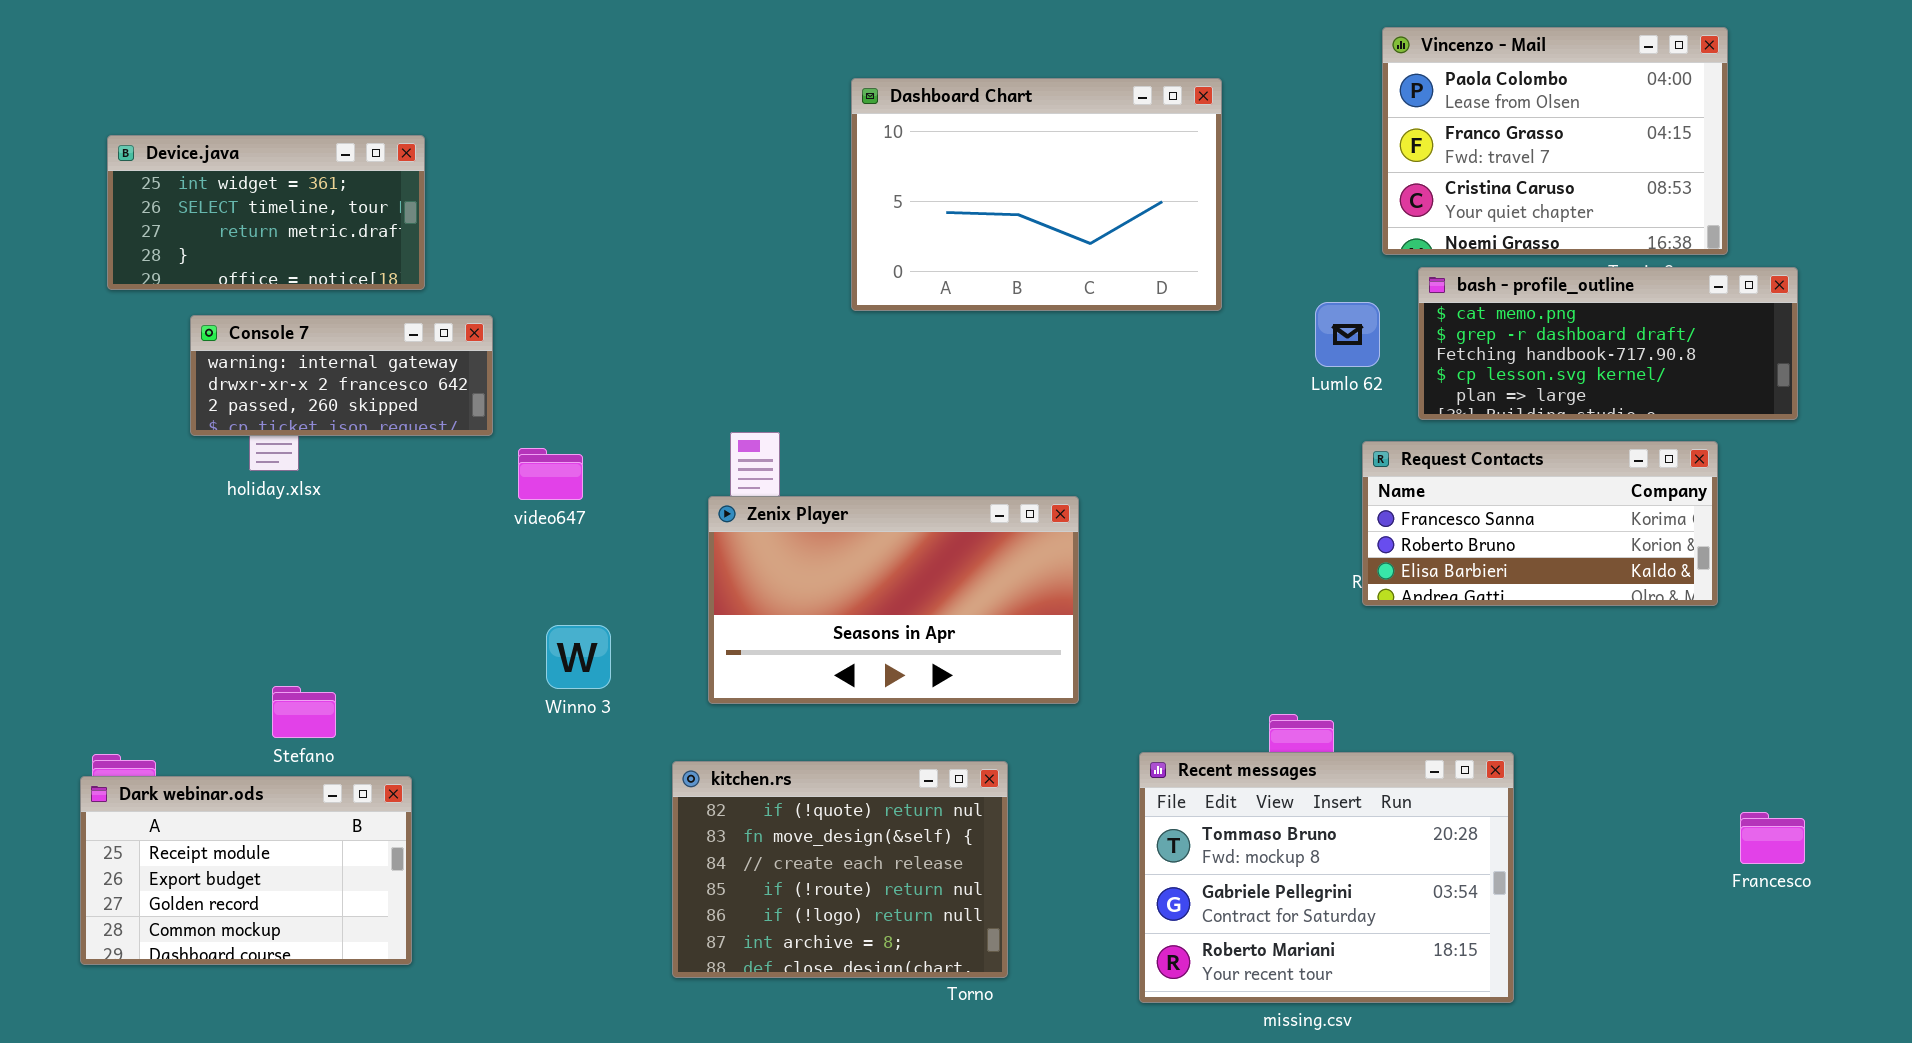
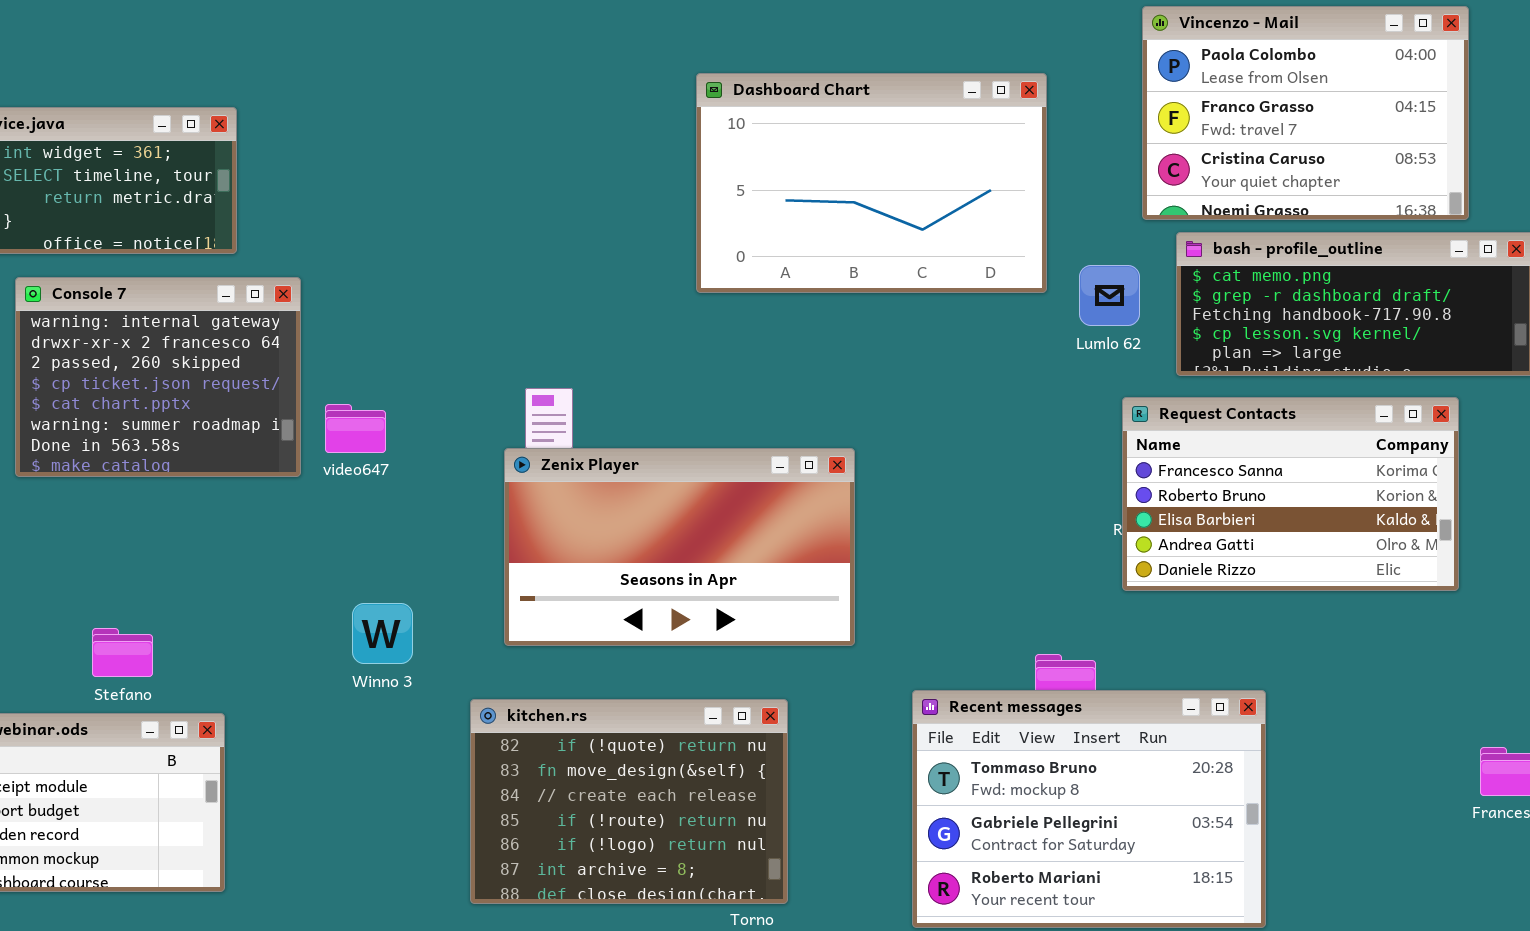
Dashboard Chart: [851,78,1222,311] -> [696,73,1047,293], moved
Console 7: [190,315,493,436] -> [15,277,301,477], resized
Request Contacts: [1362,441,1718,606] -> [1122,397,1459,591], resized
Winno 3: [546,625,611,689] -> [352,603,413,664], moved

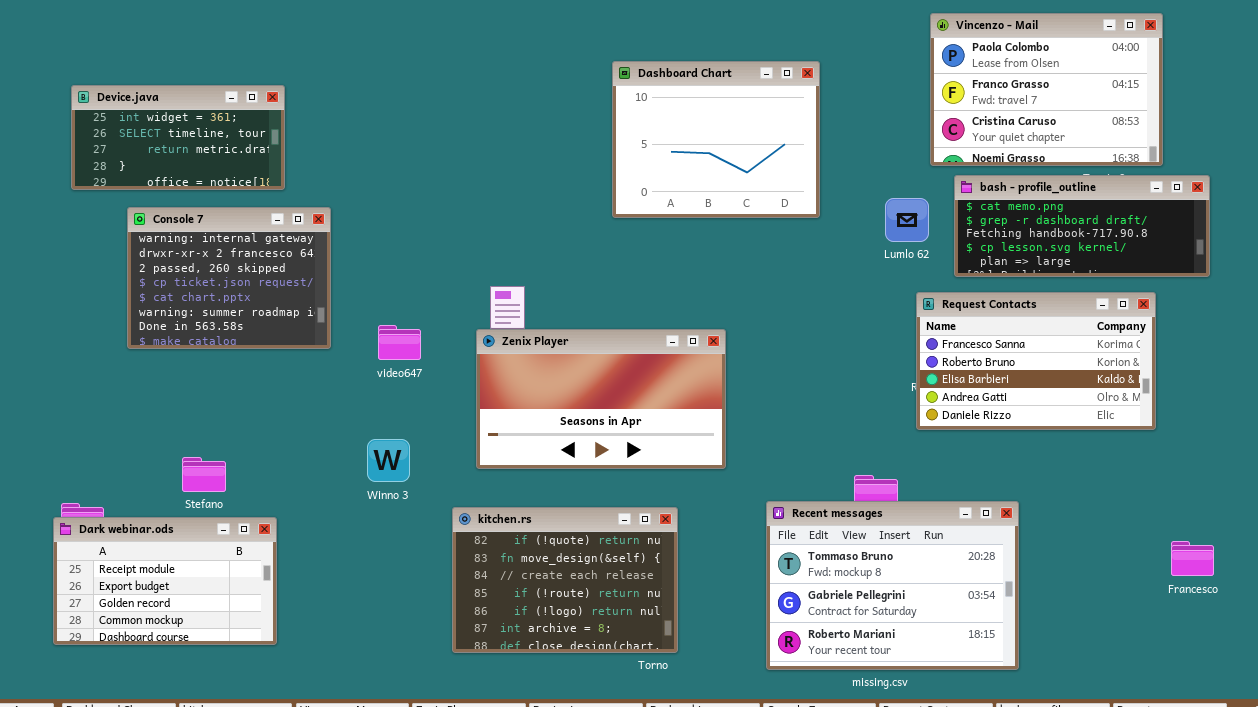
Dashboard Chart: [696,73,1047,293] -> [612,61,820,218], resized
video647: [325,404,386,453] -> [378,325,421,360], moved

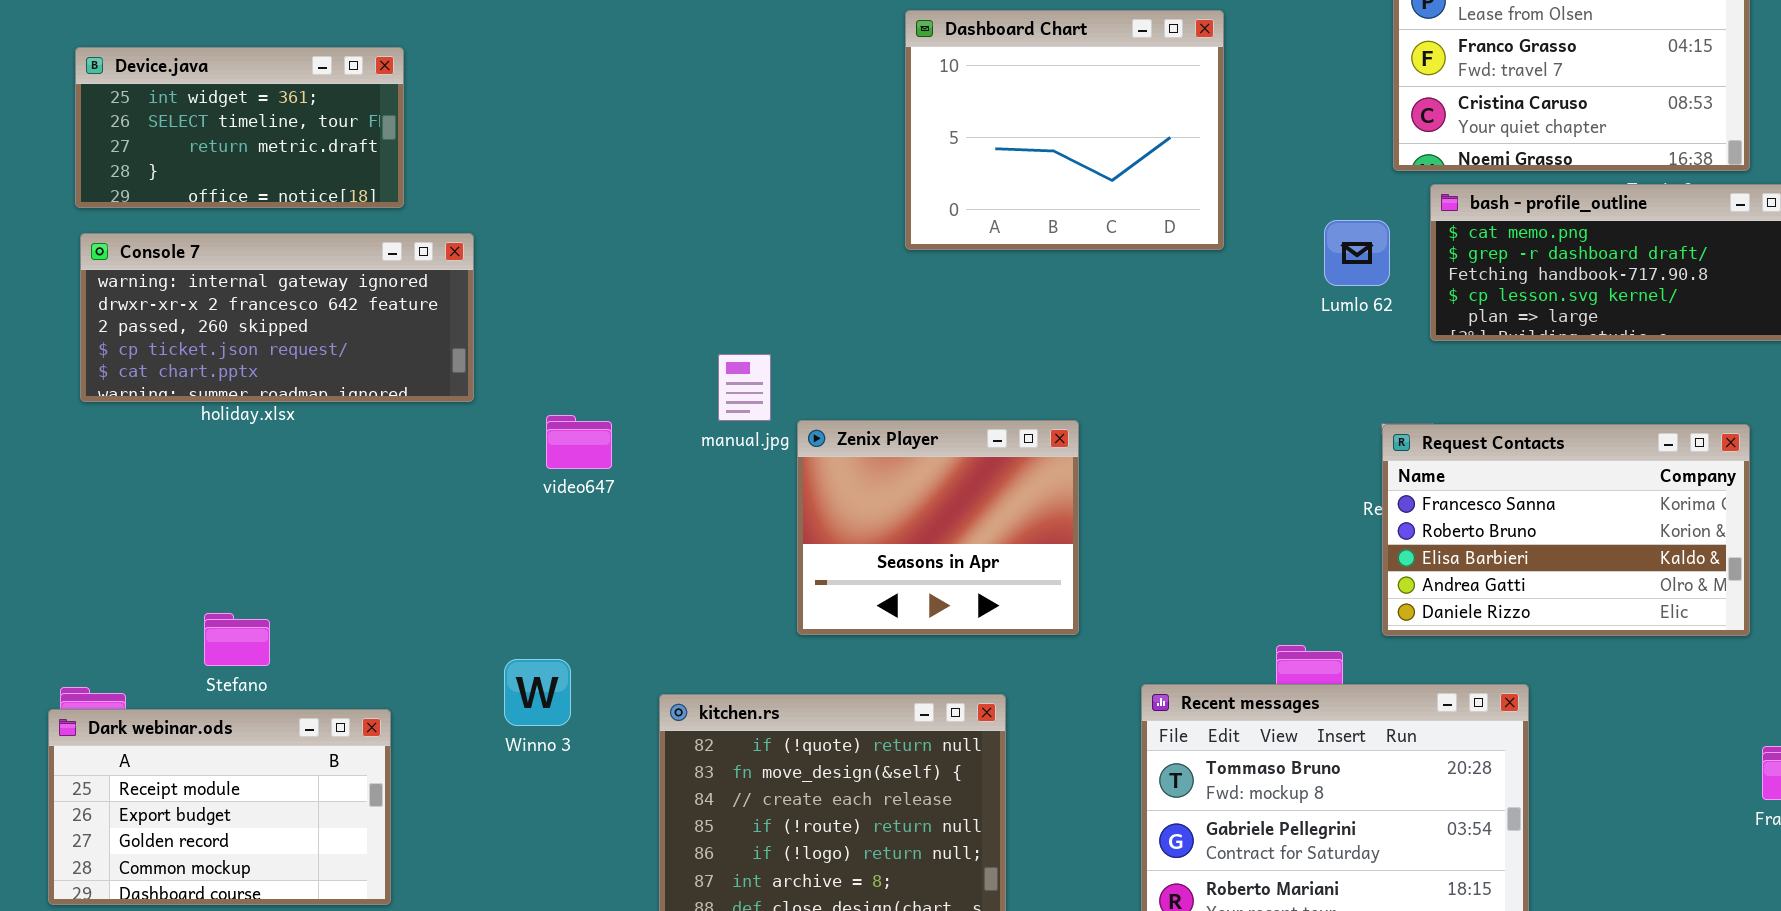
Console 7: [127,207,331,349] -> [80,233,474,402], resized
Request Contacts: [916,292,1156,430] -> [1382,424,1750,636], moved
Zenix Player: [476,329,726,469] -> [797,420,1079,635], resized
Winno 3: [367,439,410,482] -> [504,659,571,726], moved
Stefano: [182,457,226,492] -> [204,613,270,666], moved

